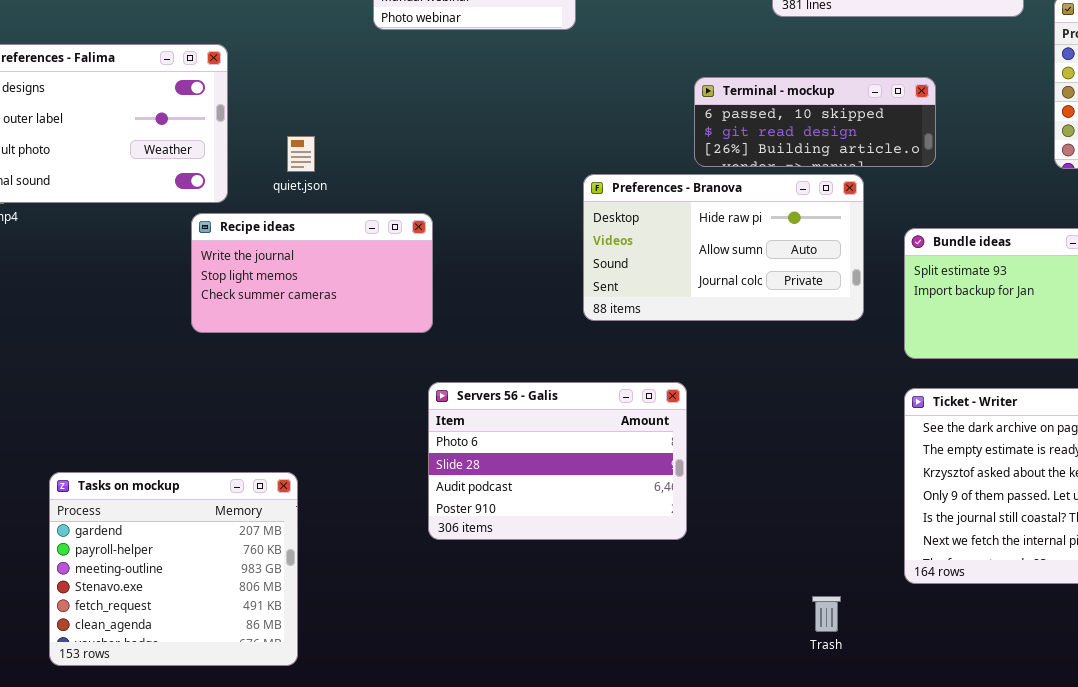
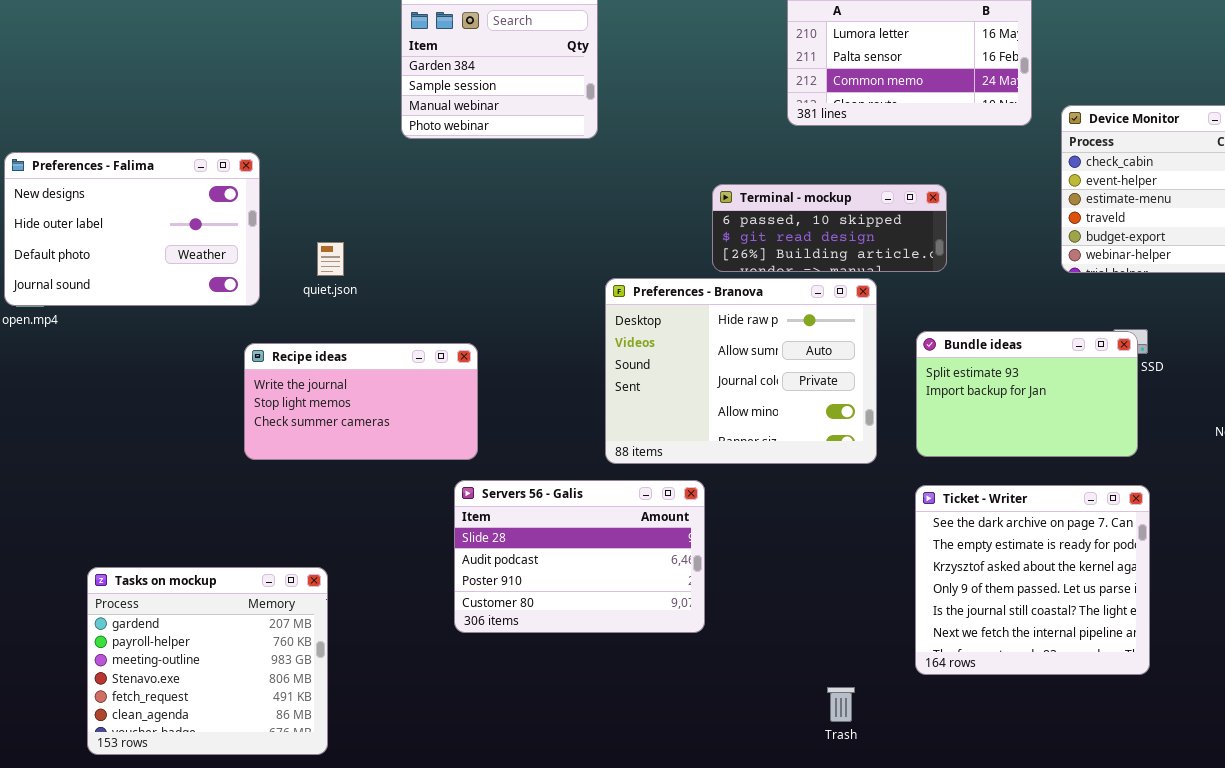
Preferences - Branova: [583,174,864,321] -> [605,278,877,464], resized
Recipe ideas: [191,213,433,333] -> [244,343,478,460], moved
Servers 56 - Galis: [428,382,687,540] -> [454,480,705,633], scrolled down 1 row

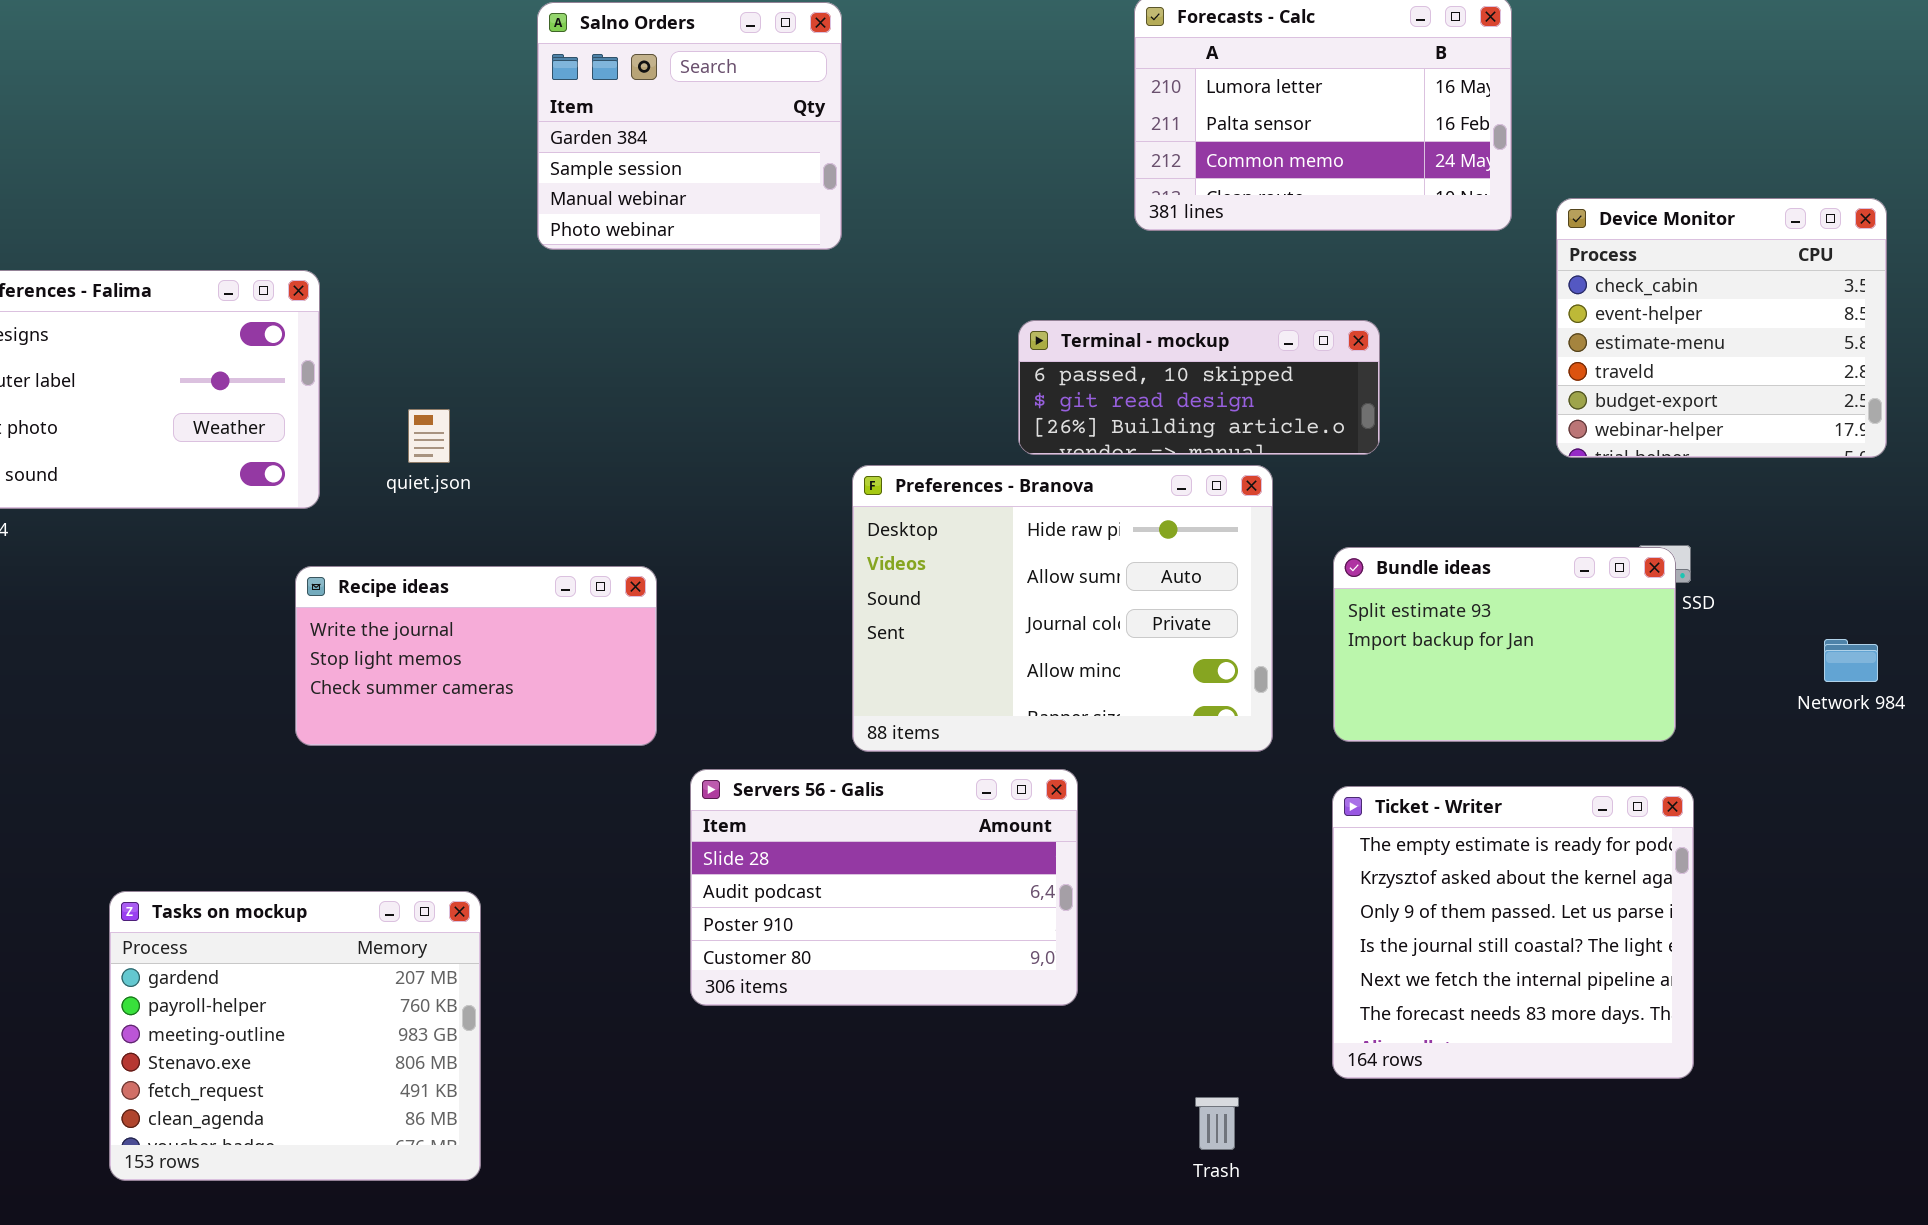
Servers 56 - Galis: [454,480,705,633] -> [690,769,1078,1006], moved
Ticket - Writer: [915,485,1150,675] -> [1332,786,1694,1079], scrolled down 1 row
Tasks on mockup: [87,567,328,755] -> [109,891,481,1181], moved

